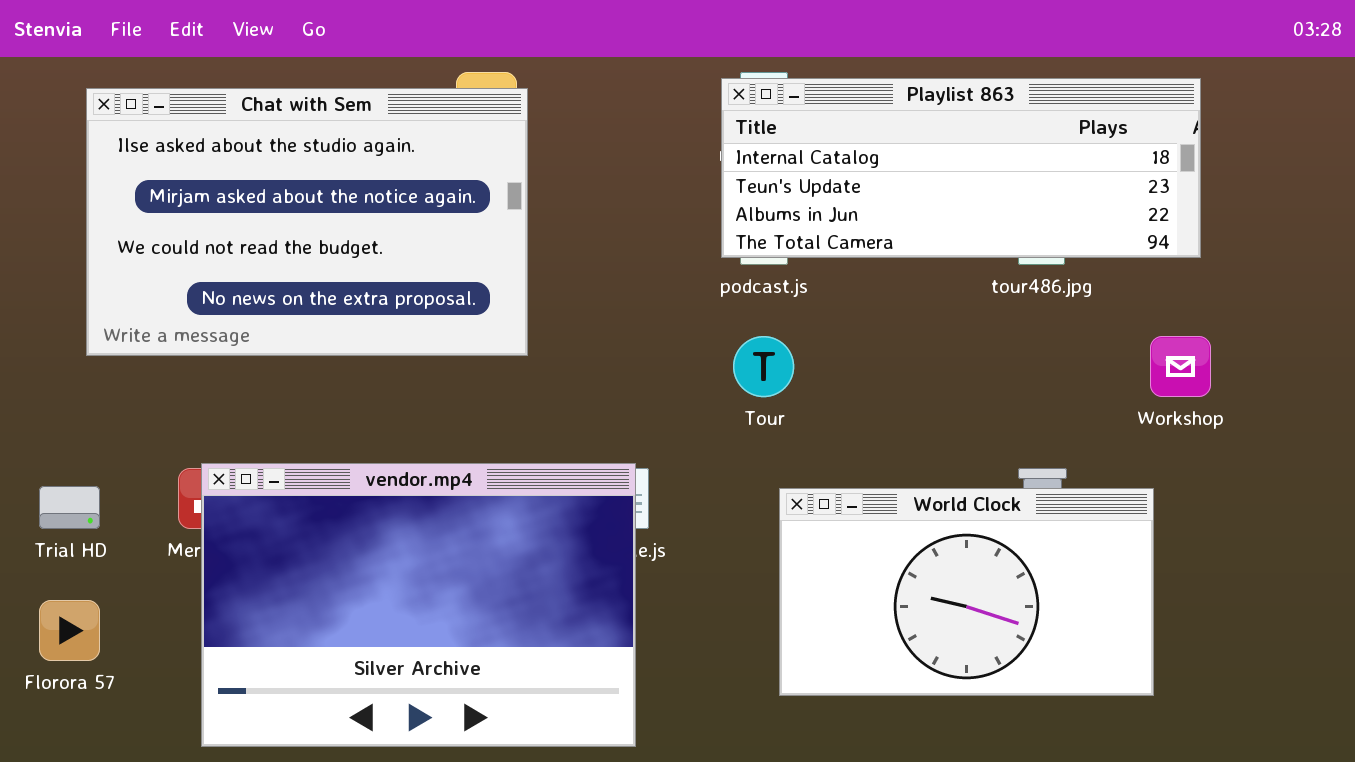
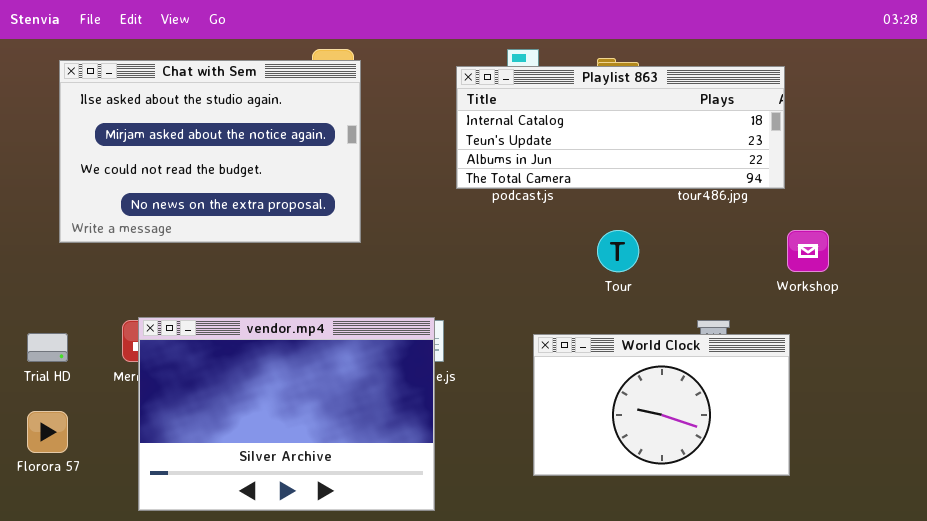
Playlist 863: [721,78,1201,258] -> [456,66,785,189], moved
Tour: [733,336,794,397] -> [597,230,639,272], moved

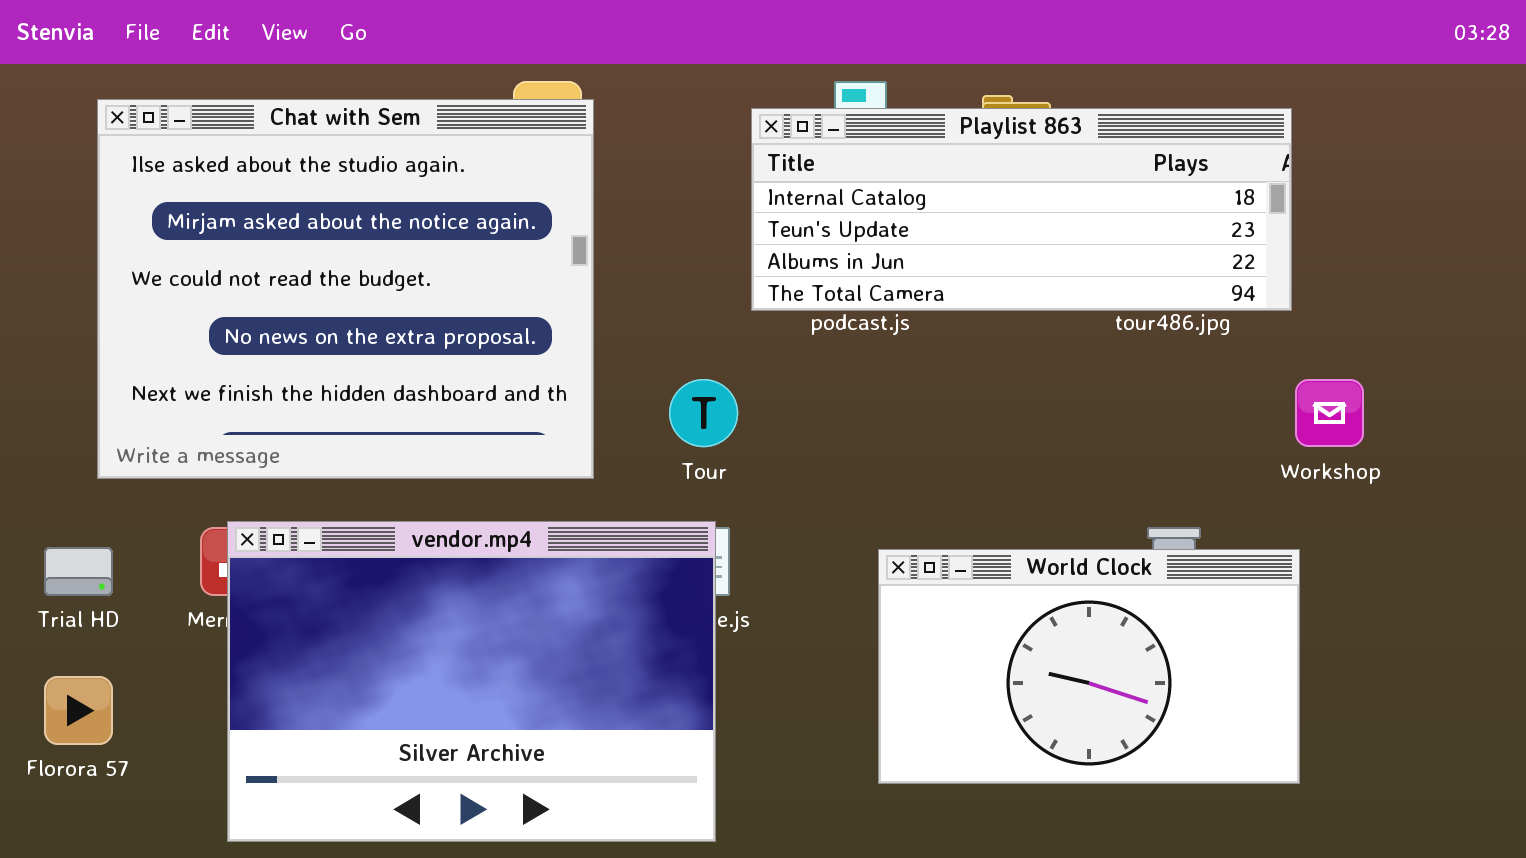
Chat with Sem: [59,60,361,243] -> [97,99,594,479], resized
Tour: [597,230,639,272] -> [669,379,738,447], moved

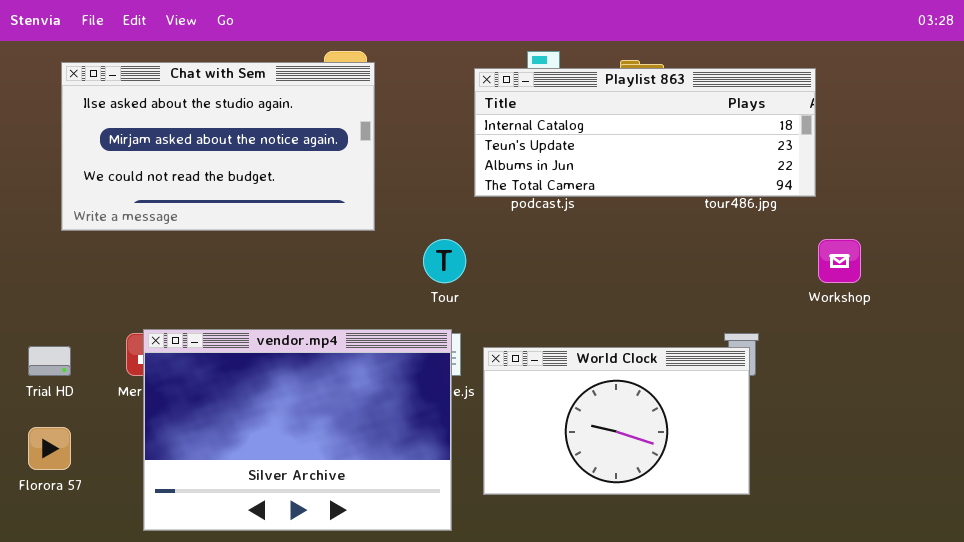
Chat with Sem: [97,99,594,479] -> [61,62,375,231], resized
World Clock: [878,549,1300,784] -> [483,347,750,495], moved

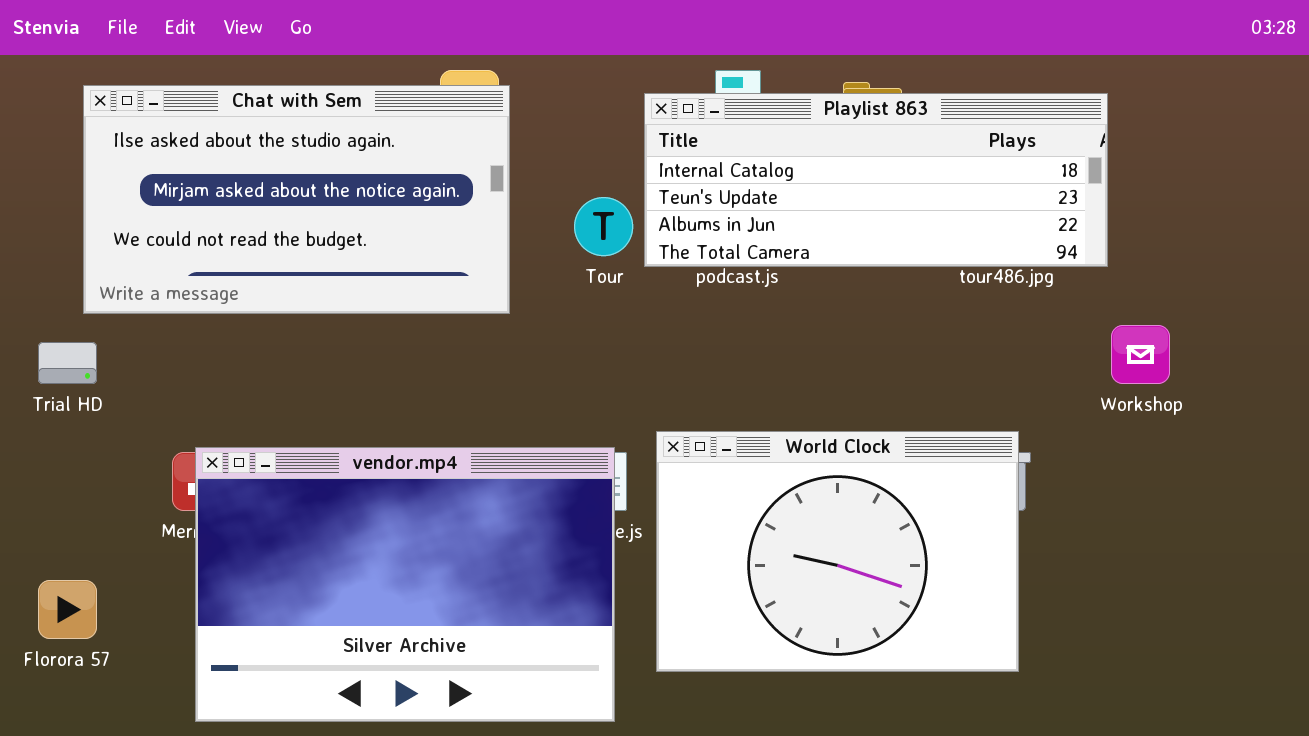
Tour: [423,239,466,283] -> [574,197,633,256], moved
Trial HD: [28,346,71,376] -> [38,342,97,384], moved
World Clock: [483,347,750,495] -> [656,431,1019,672], resized

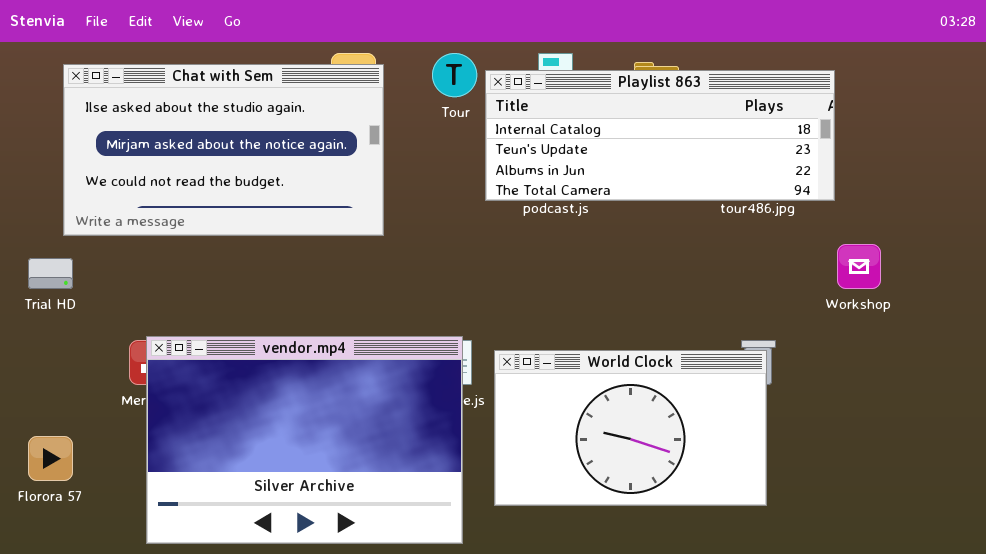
Tour: [574,197,633,256] -> [432,53,477,97], moved
World Clock: [656,431,1019,672] -> [494,350,767,506], resized

